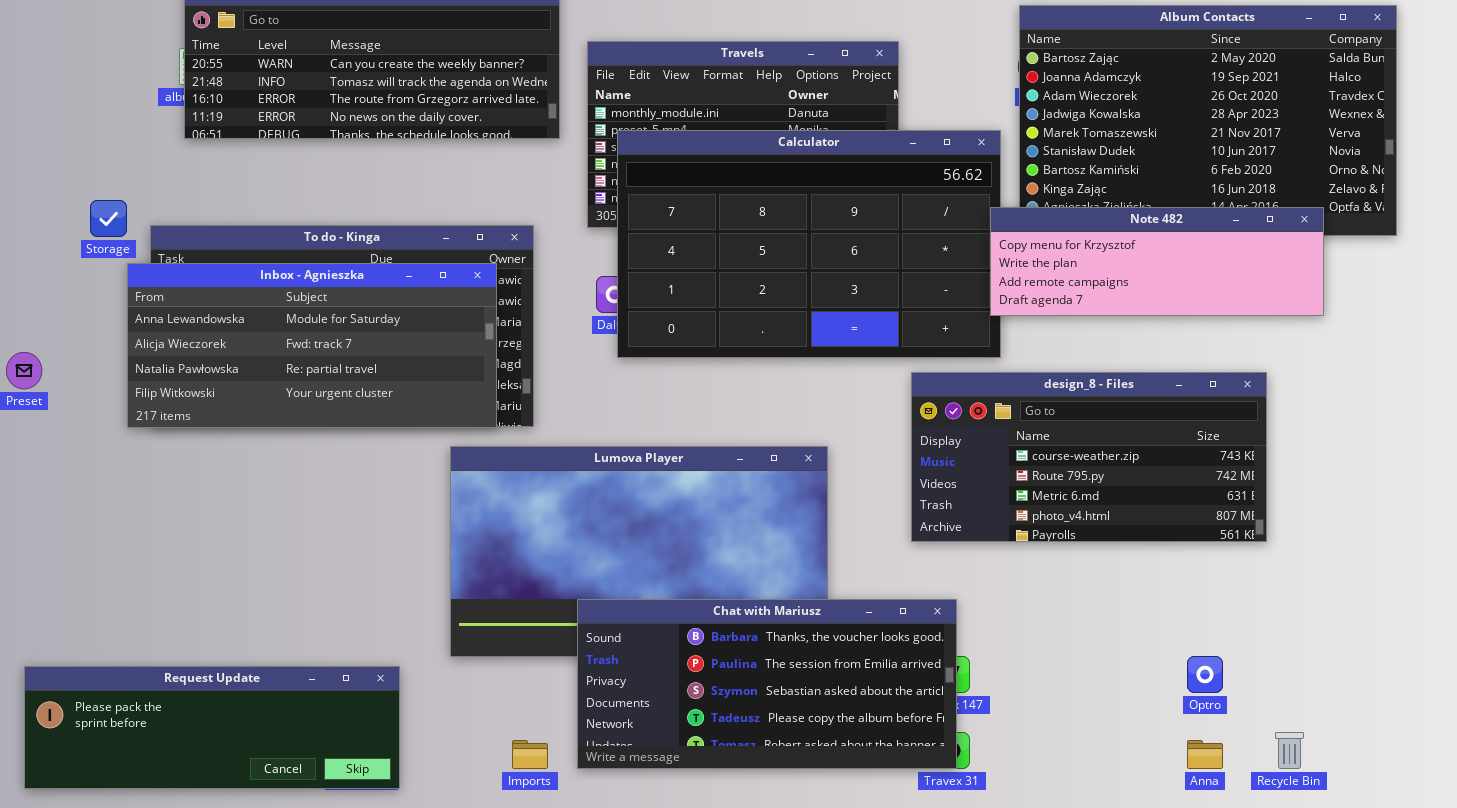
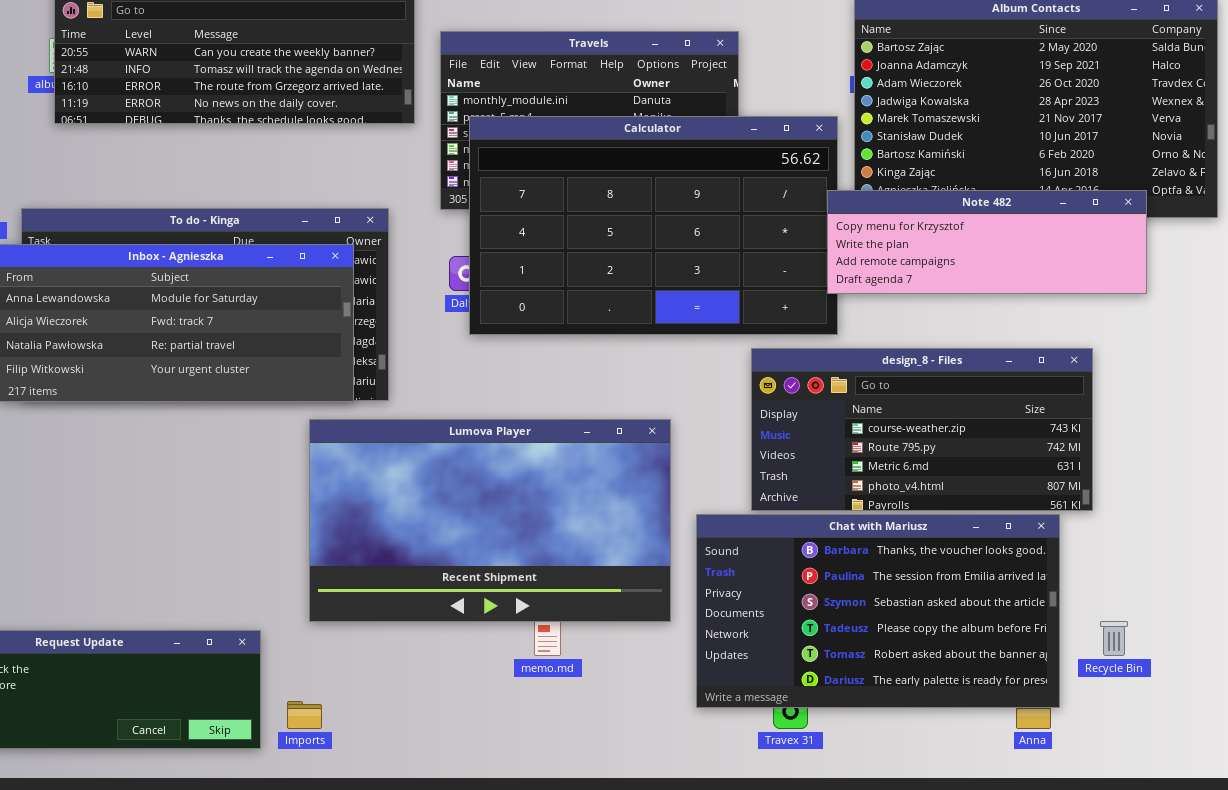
Chat with Mariusz: [577,599,957,769] -> [696,514,1060,708], moved, resized
Recycle Bin: [1275,732,1304,769] -> [1100,621,1128,656], moved
Imports: [512,740,548,769] -> [287,701,322,729], moved

